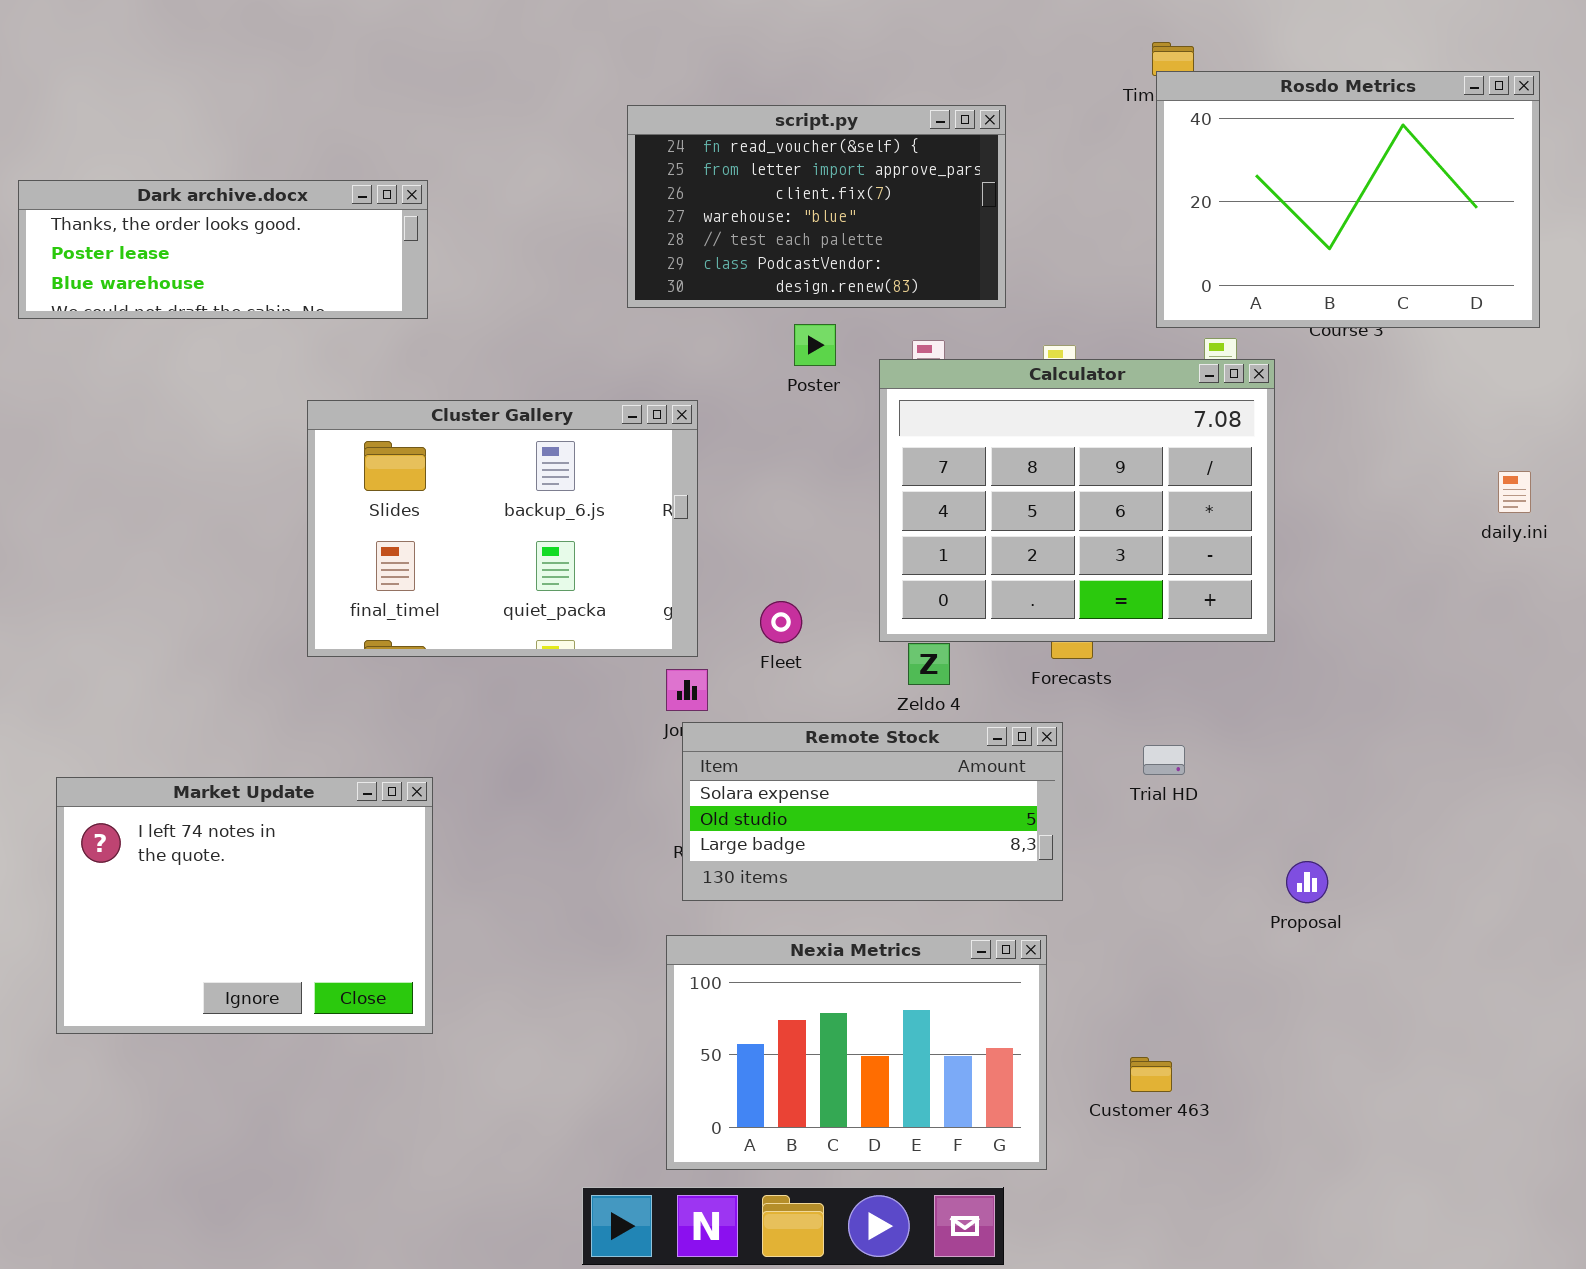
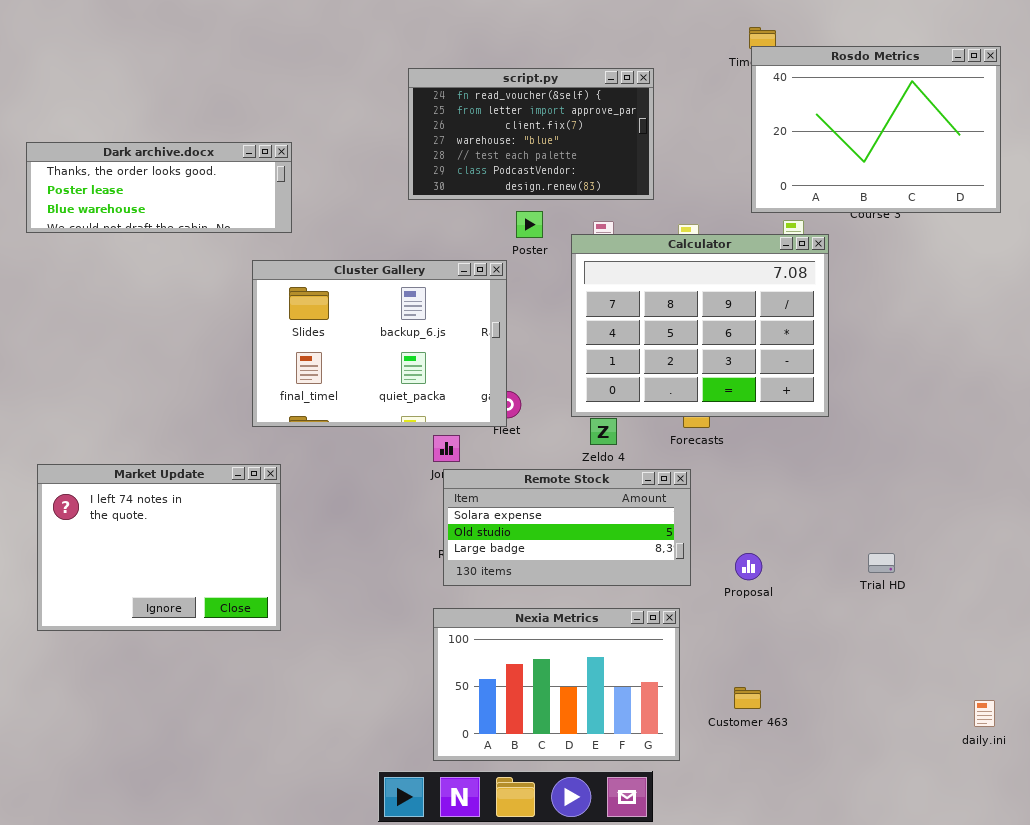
Dark archive.docx: [18,180,428,319] -> [26,142,292,233], moved
Cluster Gallery: [307,400,698,657] -> [252,260,507,427], moved
daily.ini: [1498,471,1531,513] -> [974,700,995,727], moved
Trial HD: [1143,745,1185,775] -> [868,553,895,573], moved
Market Update: [56,777,433,1034] -> [37,464,281,631], moved
Proposal: [1286,861,1328,903] -> [735,553,762,580], moved

